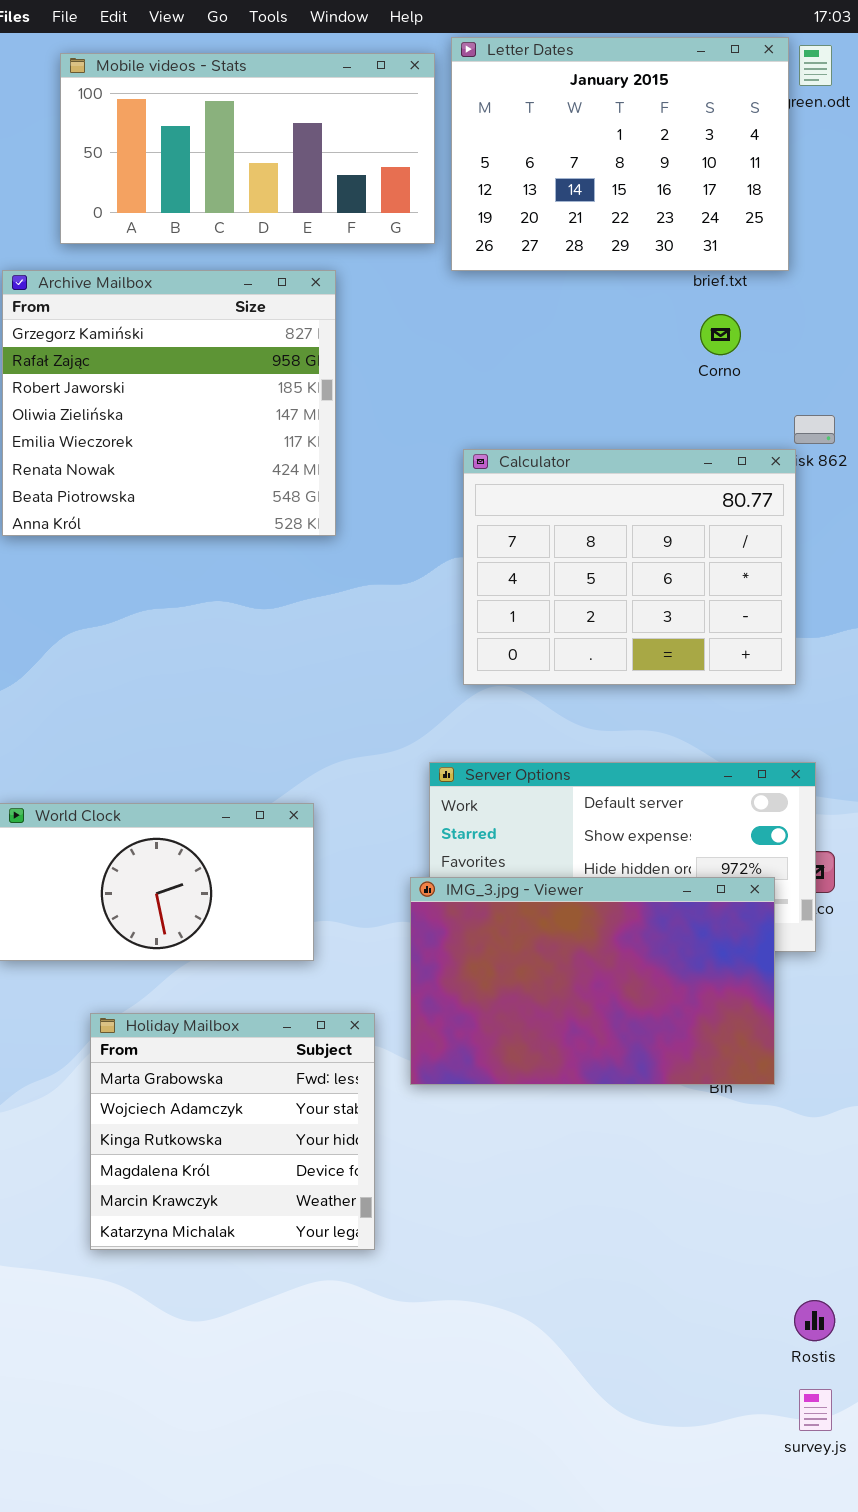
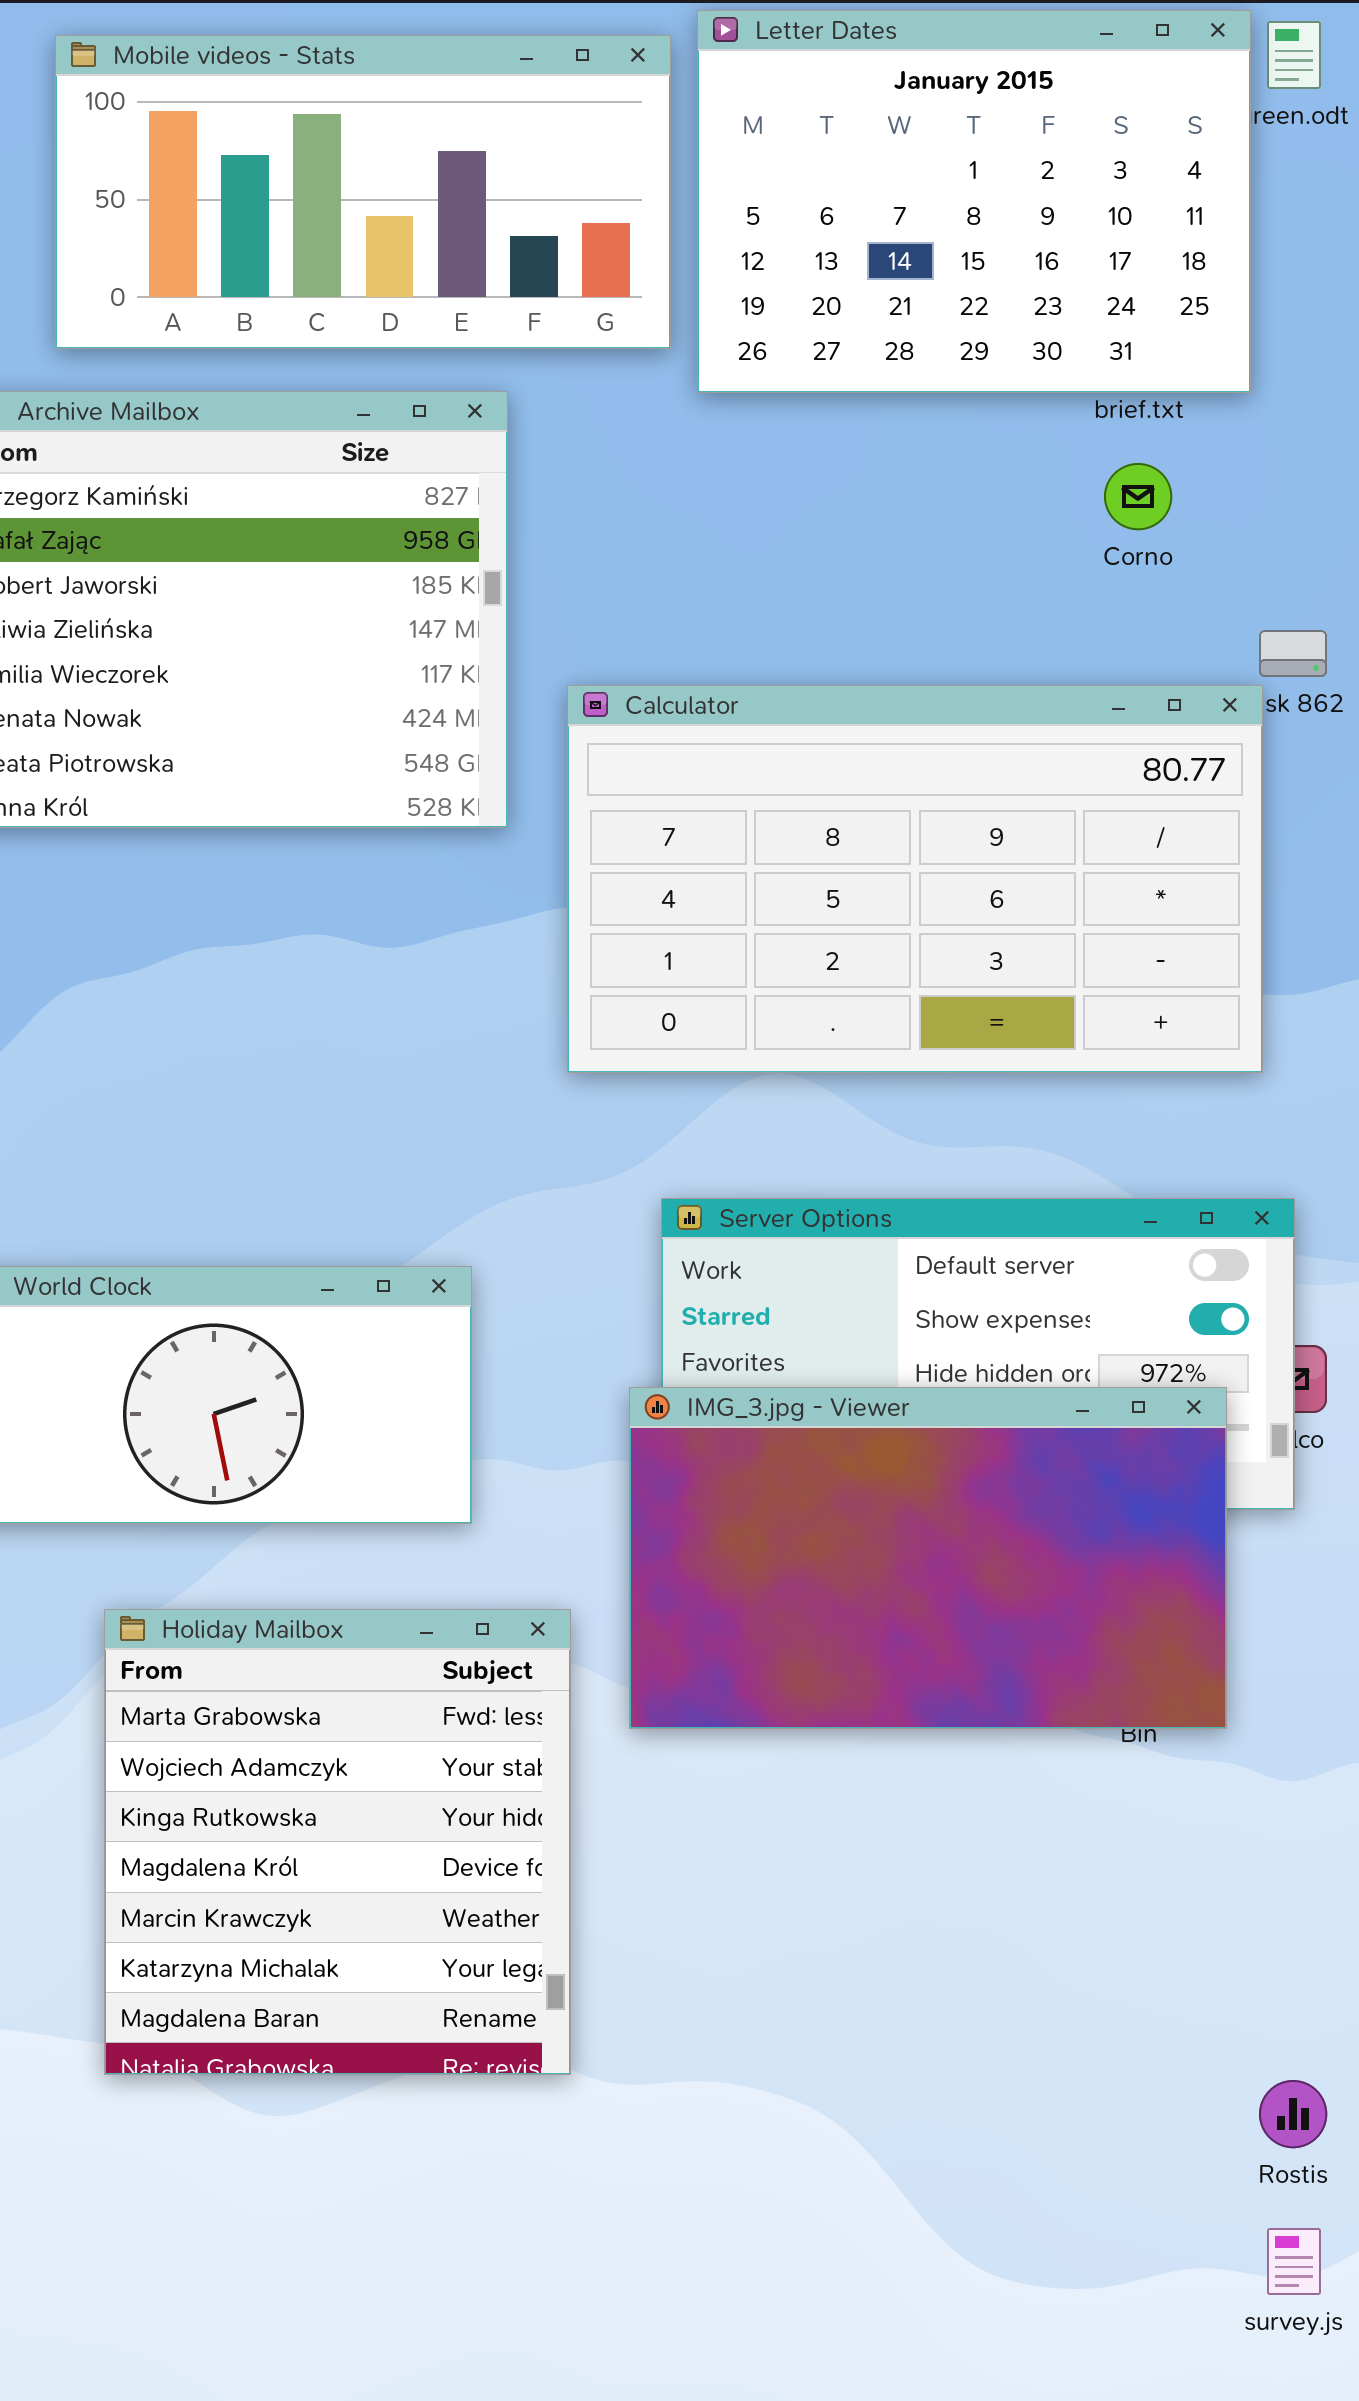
Calculator: [463,449,796,685] -> [567,685,1263,1073], resized
Holiday Mailbox: [90,1013,375,1250] -> [104,1609,571,2075], resized

